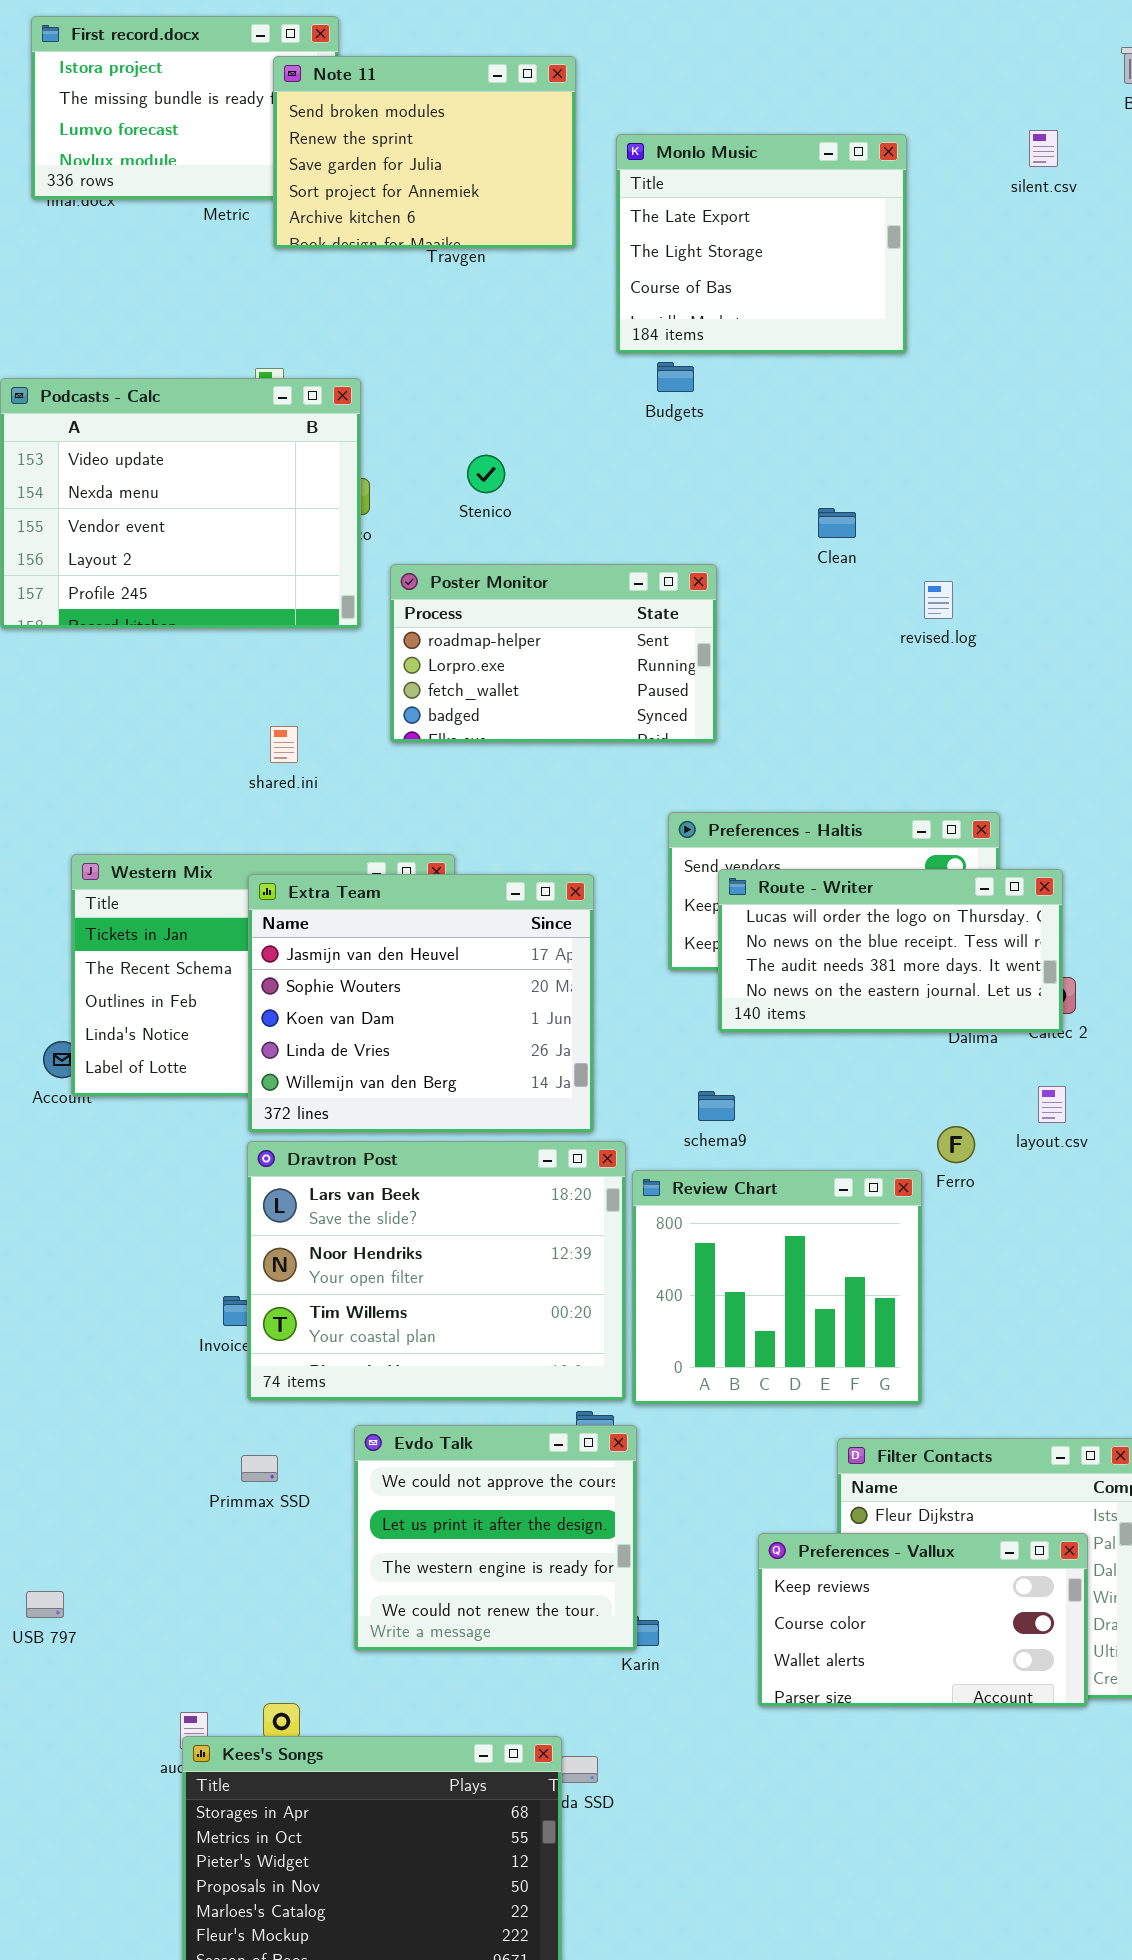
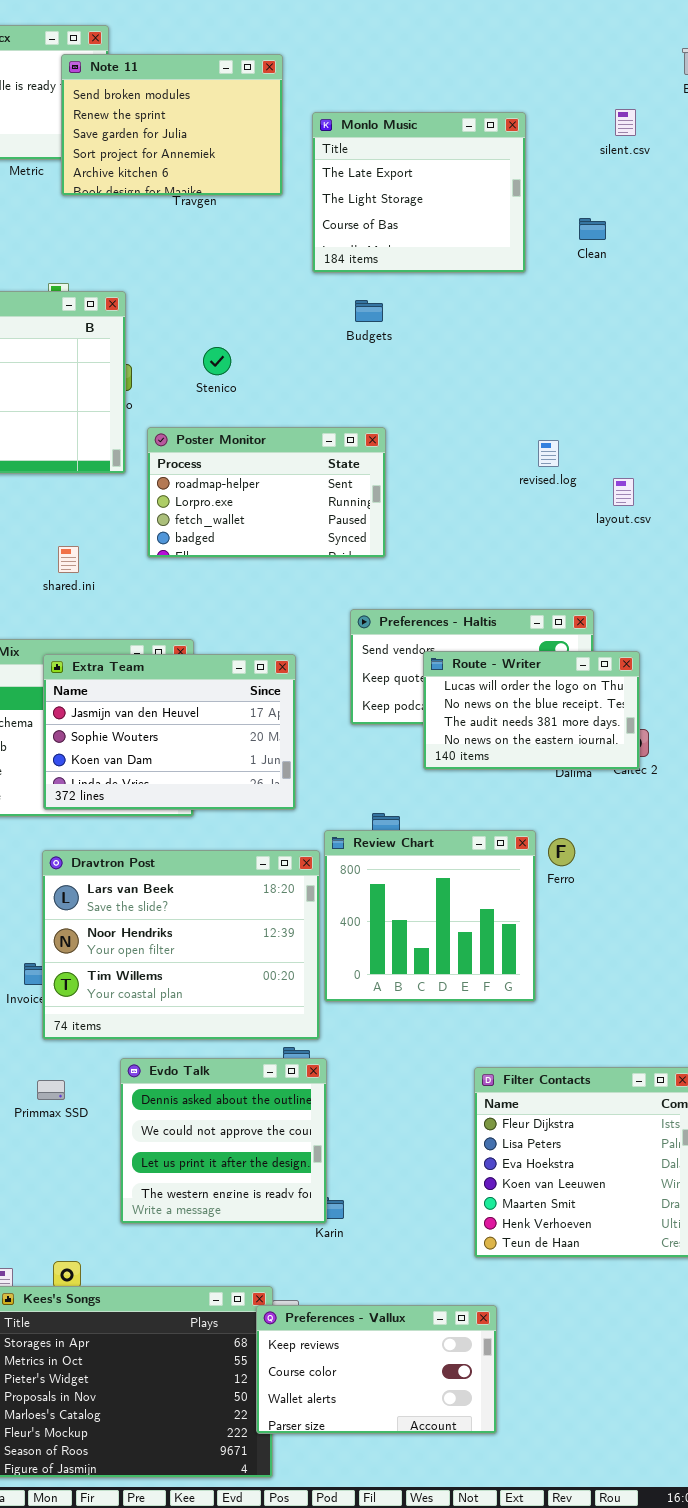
Budgets: [657,362,694,392] -> [355,300,383,322], moved
Clean: [818,508,856,538] -> [579,218,606,240], moved
Route - Writer: [718,869,1063,1033] -> [423,651,640,770], resized
Extra Team: [248,874,594,1133] -> [43,654,296,810], resized
layout.csv: [1038,1086,1066,1123] -> [613,478,634,506], moved
Review Chart: [632,1170,922,1405] -> [324,830,536,1002], moved
Evdo Talk: [354,1425,637,1651] -> [120,1058,327,1224], scrolled up 1 row
Preferences - Vallux: [758,1533,1088,1707] -> [256,1305,497,1434], moved

